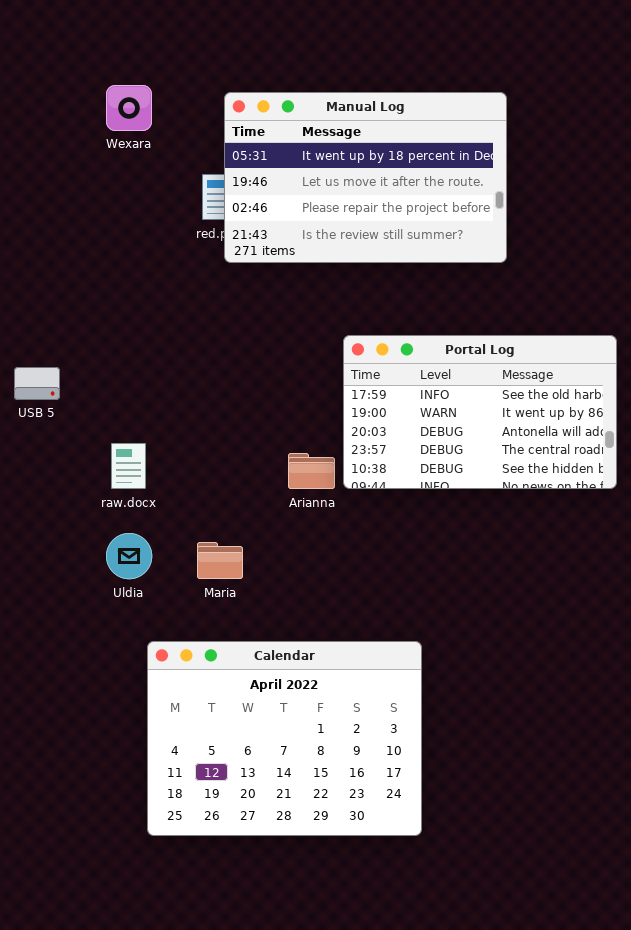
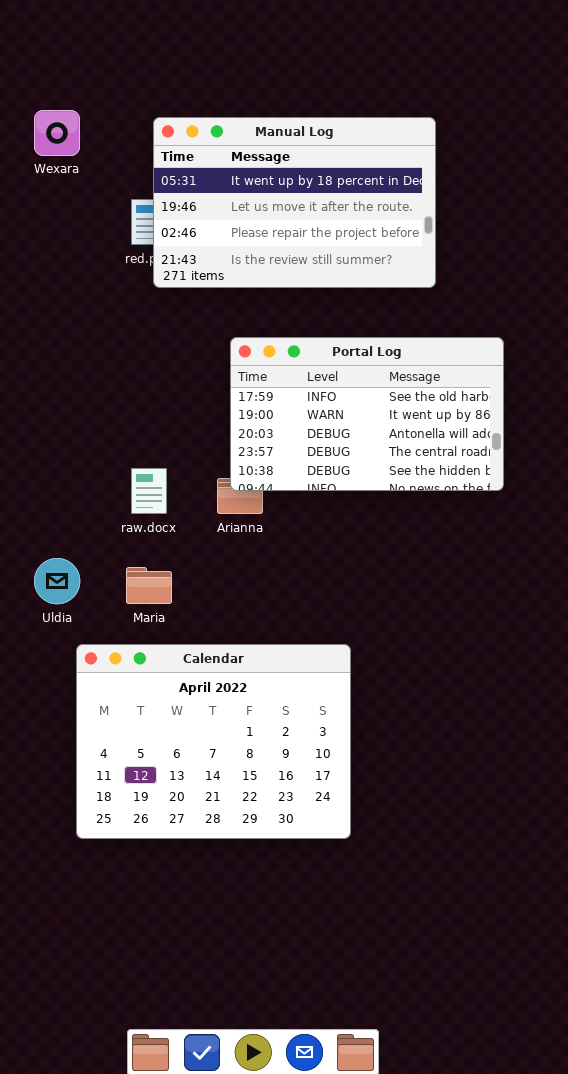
Portal Log: [343,335,617,489] -> [230,337,504,491], moved
raw.docx: [111,443,146,489] -> [131,468,167,514], moved
Calendar: [147,641,422,836] -> [76,644,351,839], moved

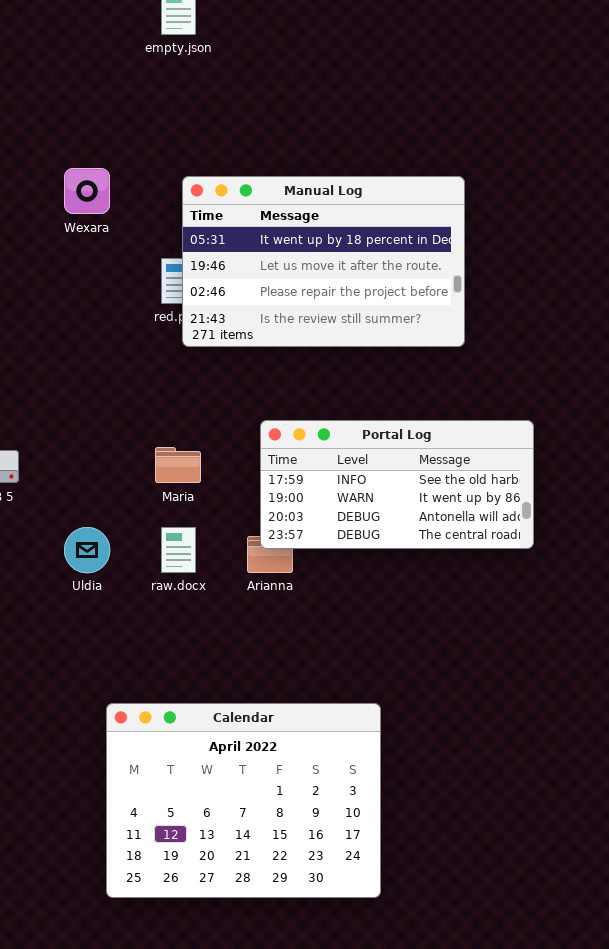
Portal Log: [230,337,504,491] -> [260,420,534,549], resized
Uldia: [34,558,80,604] -> [64,527,110,573], moved
Maria: [126,567,172,604] -> [155,447,201,483], moved

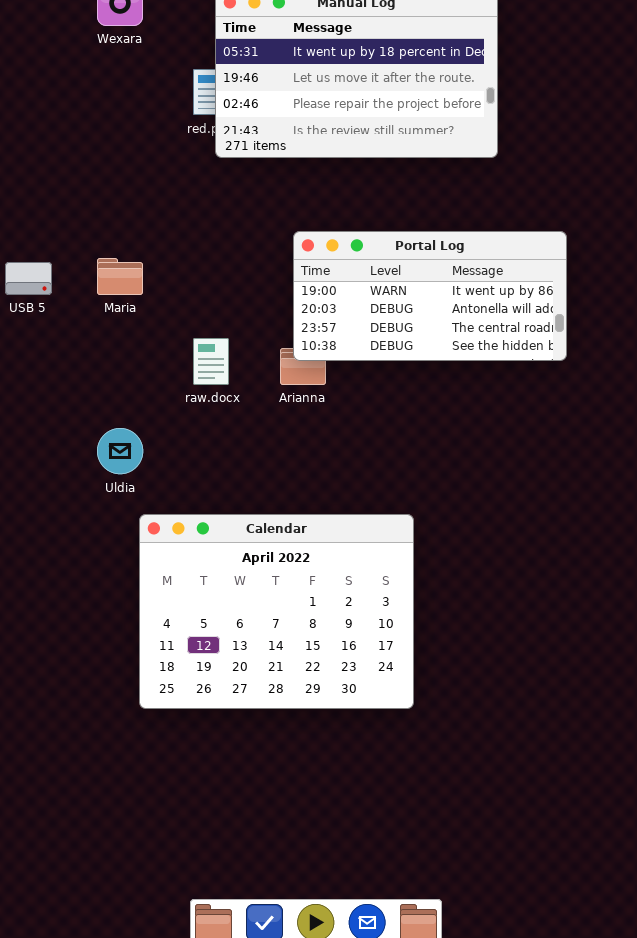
Portal Log: [260,420,534,549] -> [293,231,567,361], scrolled down 1 row
Maria: [155,447,201,483] -> [97,258,143,295], moved
Uldia: [64,527,110,573] -> [97,428,143,474], moved

